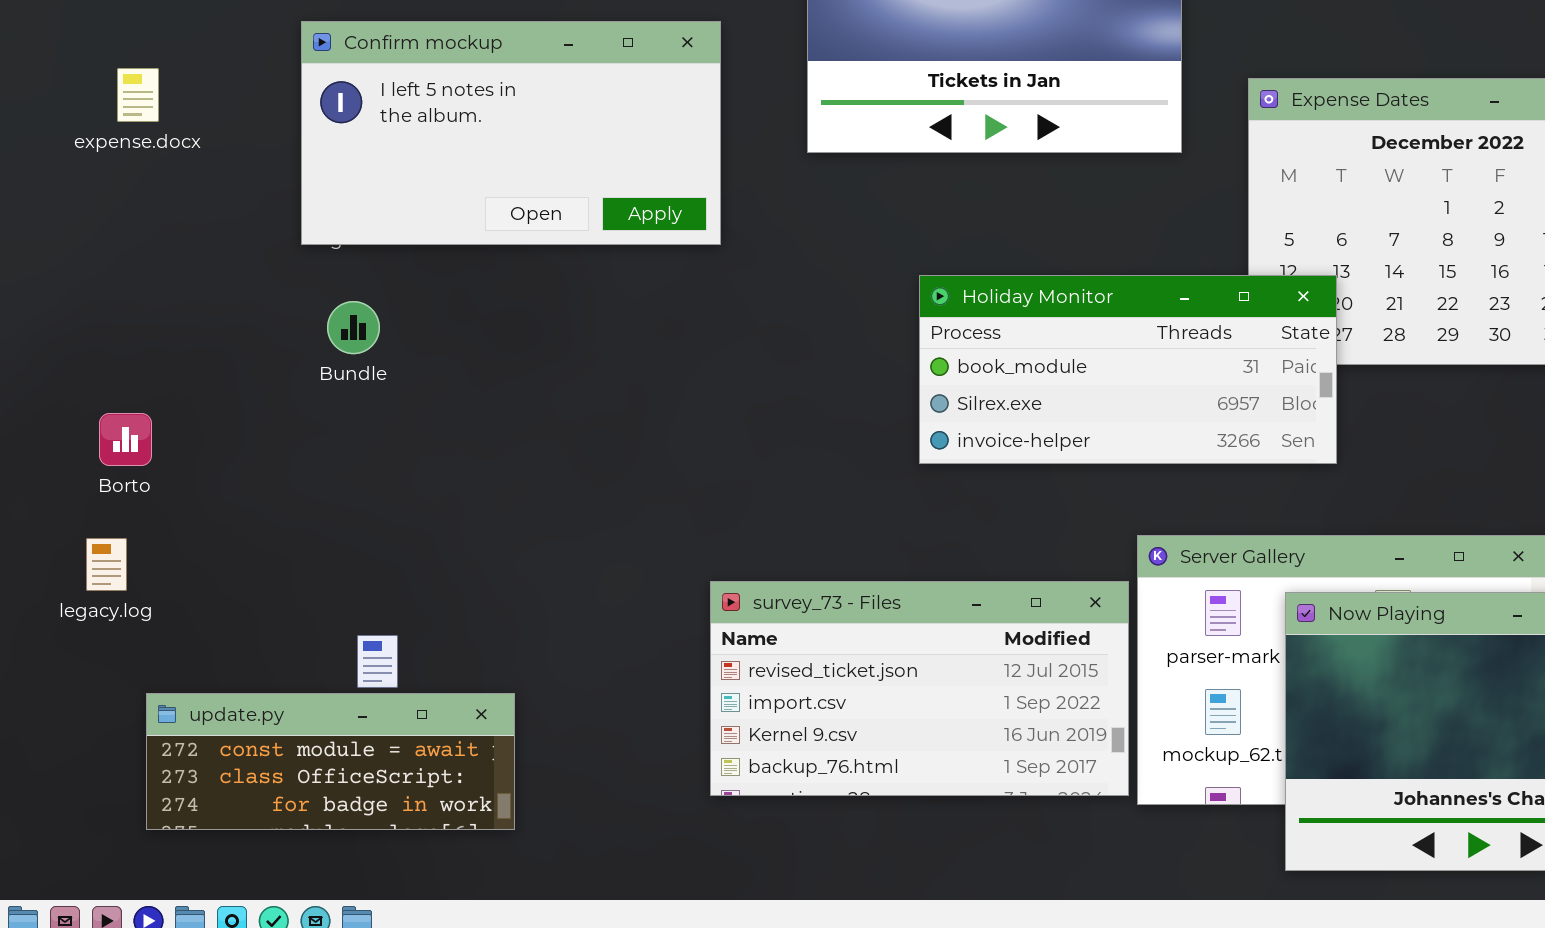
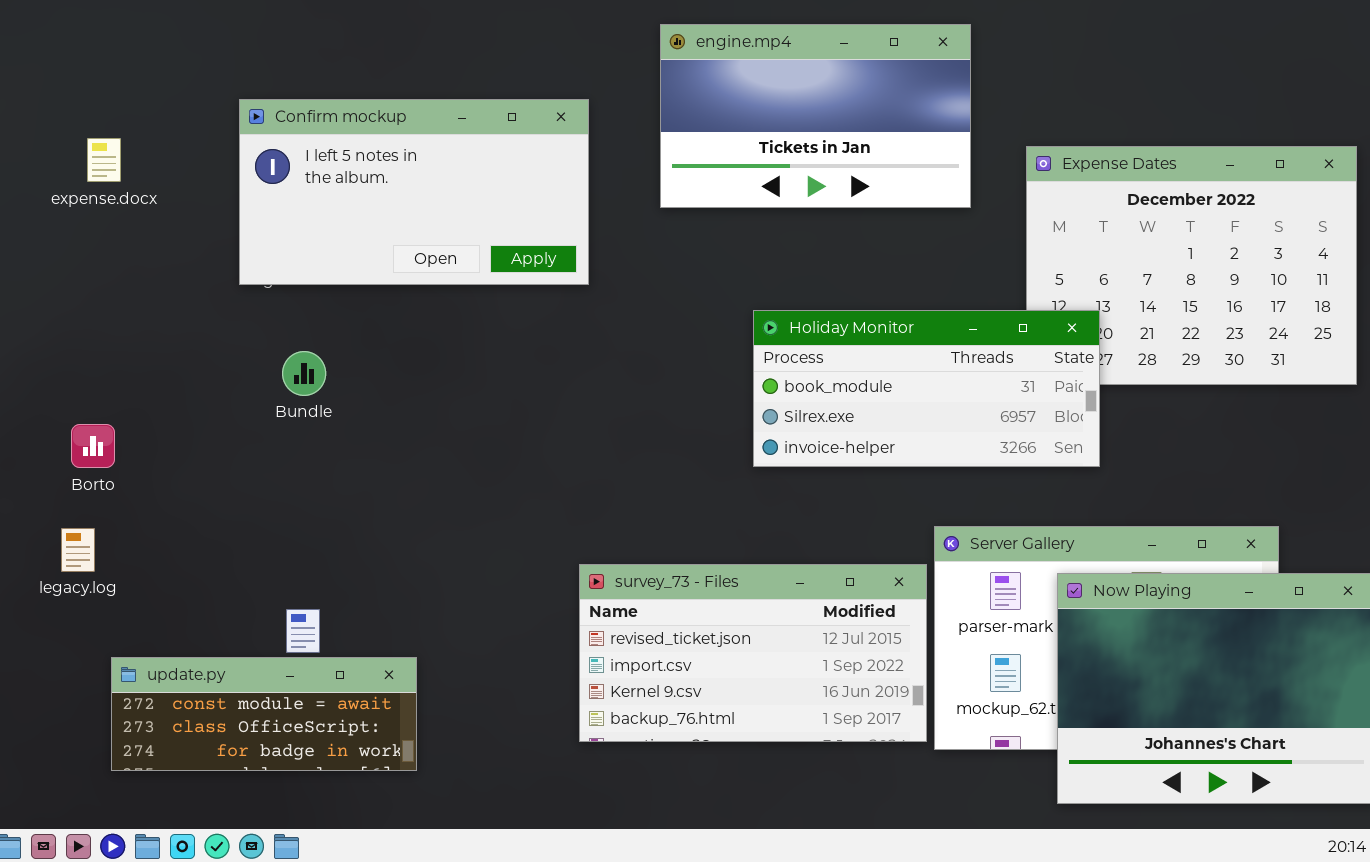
Bundle: [327,301,380,354] -> [282,351,326,396], moved

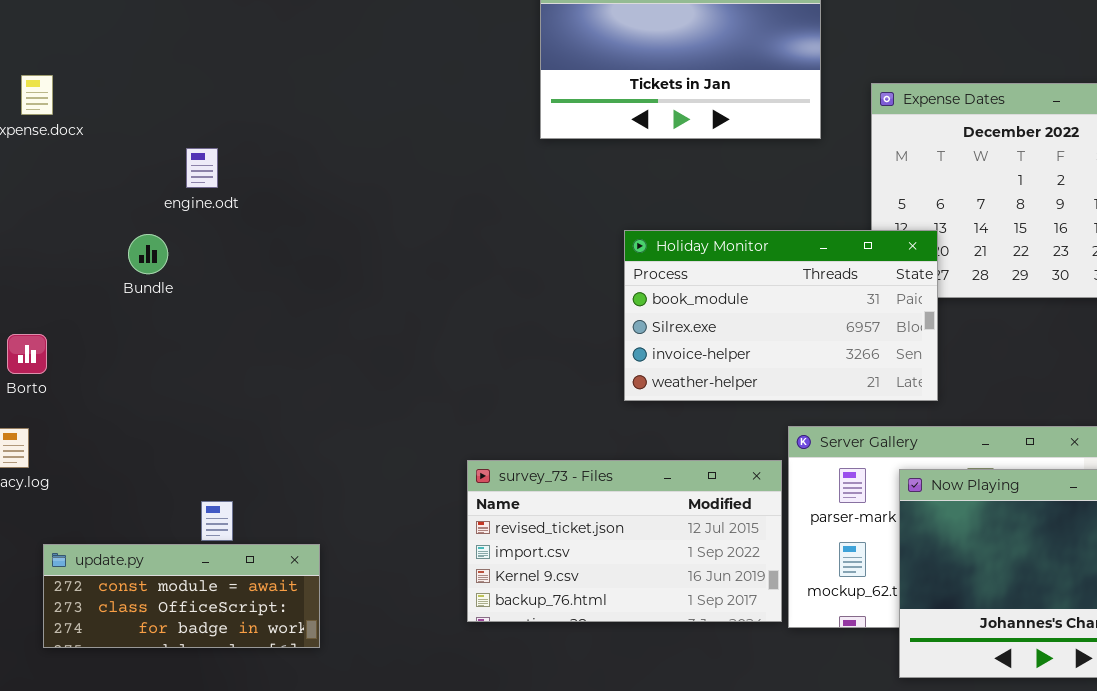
Confirm mockup: [239,99,589,285] -> none, closed
Holiday Monitor: [753,310,1100,467] -> [624,230,938,401], resized
Bundle: [282,351,326,396] -> [128,234,168,274], moved

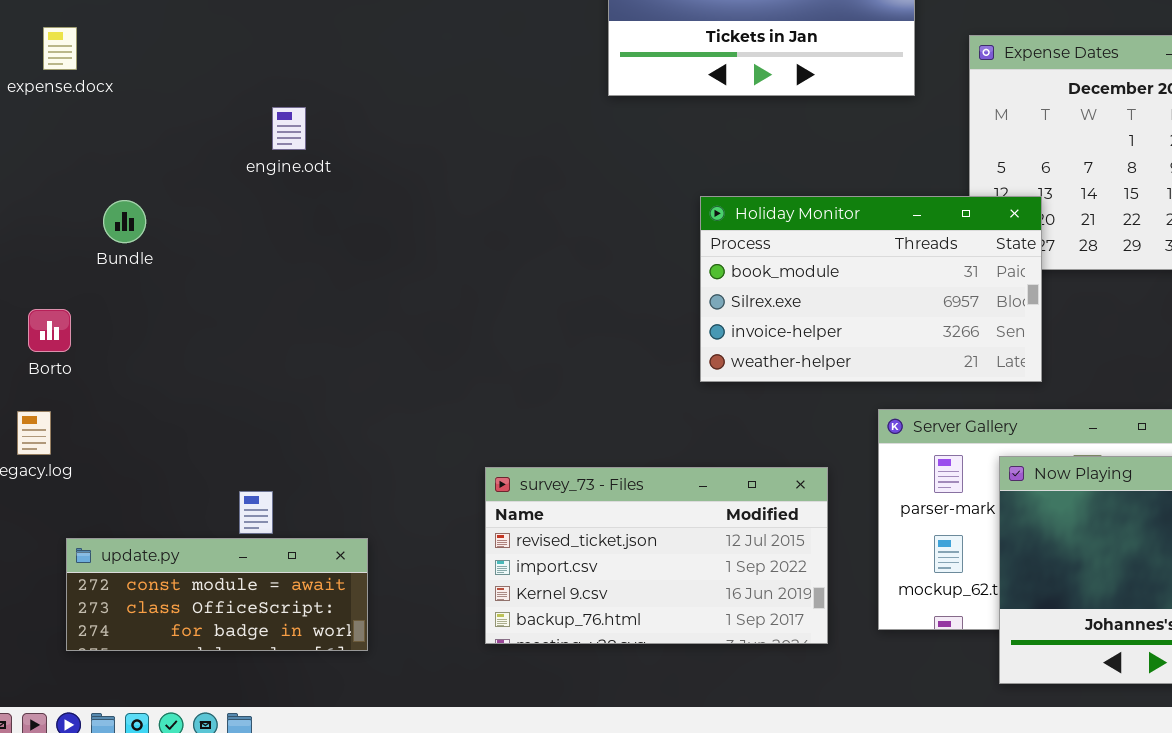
engine.odt: [186,148,218,188] -> [272,107,306,150], moved
Bundle: [128,234,168,274] -> [103,200,146,243], moved
survey_73 - Files: [467,460,782,622] -> [485,467,828,644], moved

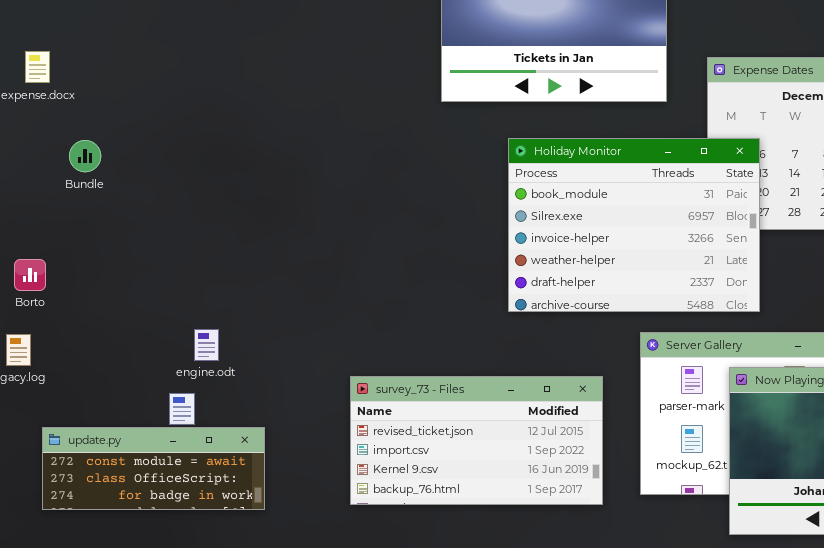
engine.odt: [272,107,306,150] -> [194,329,219,361], moved
Holiday Monitor: [700,196,1042,382] -> [508,138,760,312], resized
Bundle: [103,200,146,243] -> [69,140,101,172], moved

